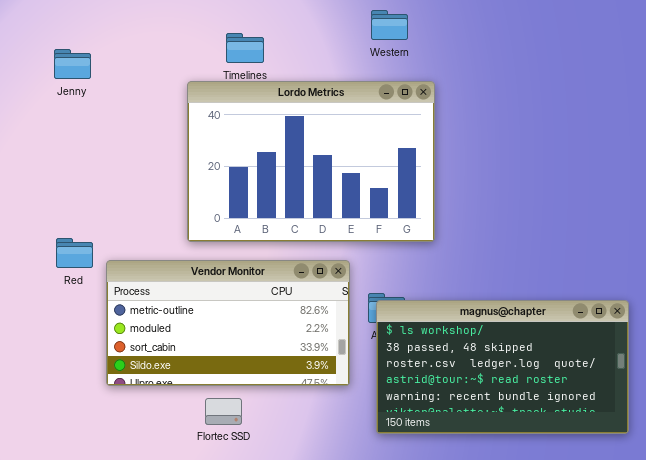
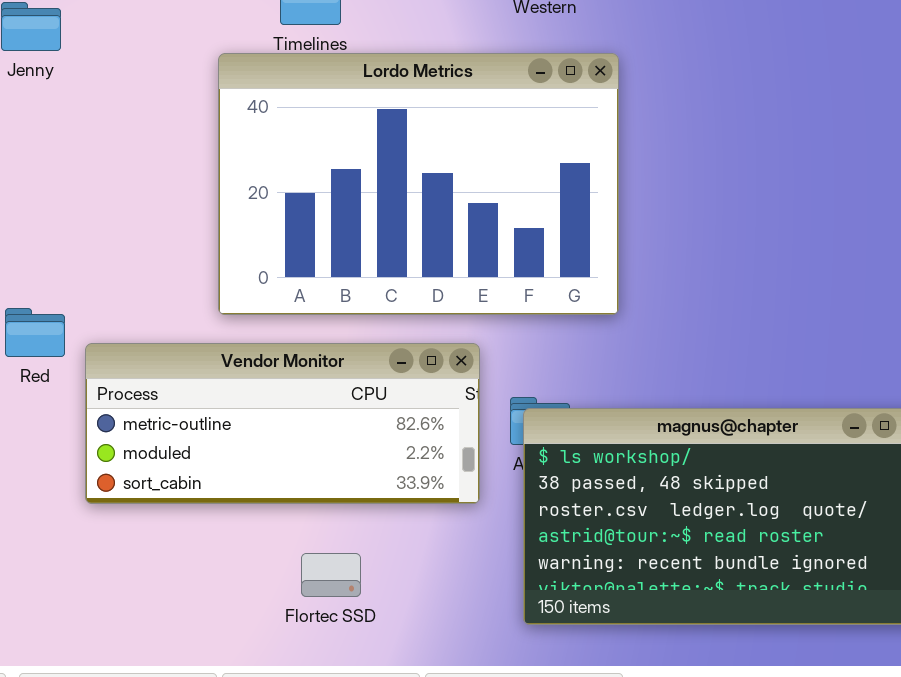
Vendor Monitor: [106,260,350,386] -> [85,343,480,504], resized
Flortec SSD: [205,398,242,425] -> [301,553,361,597], moved

